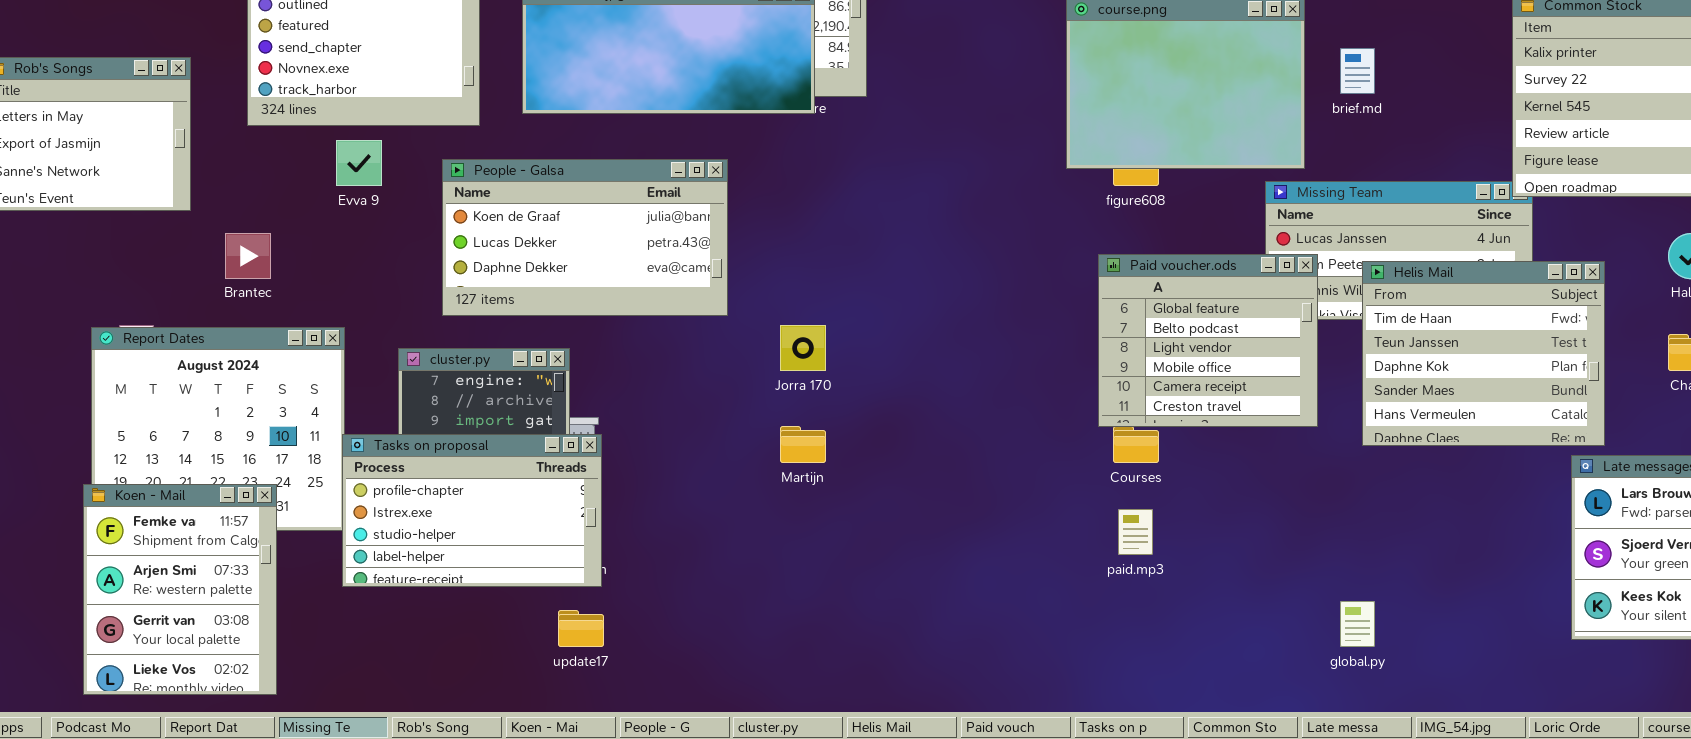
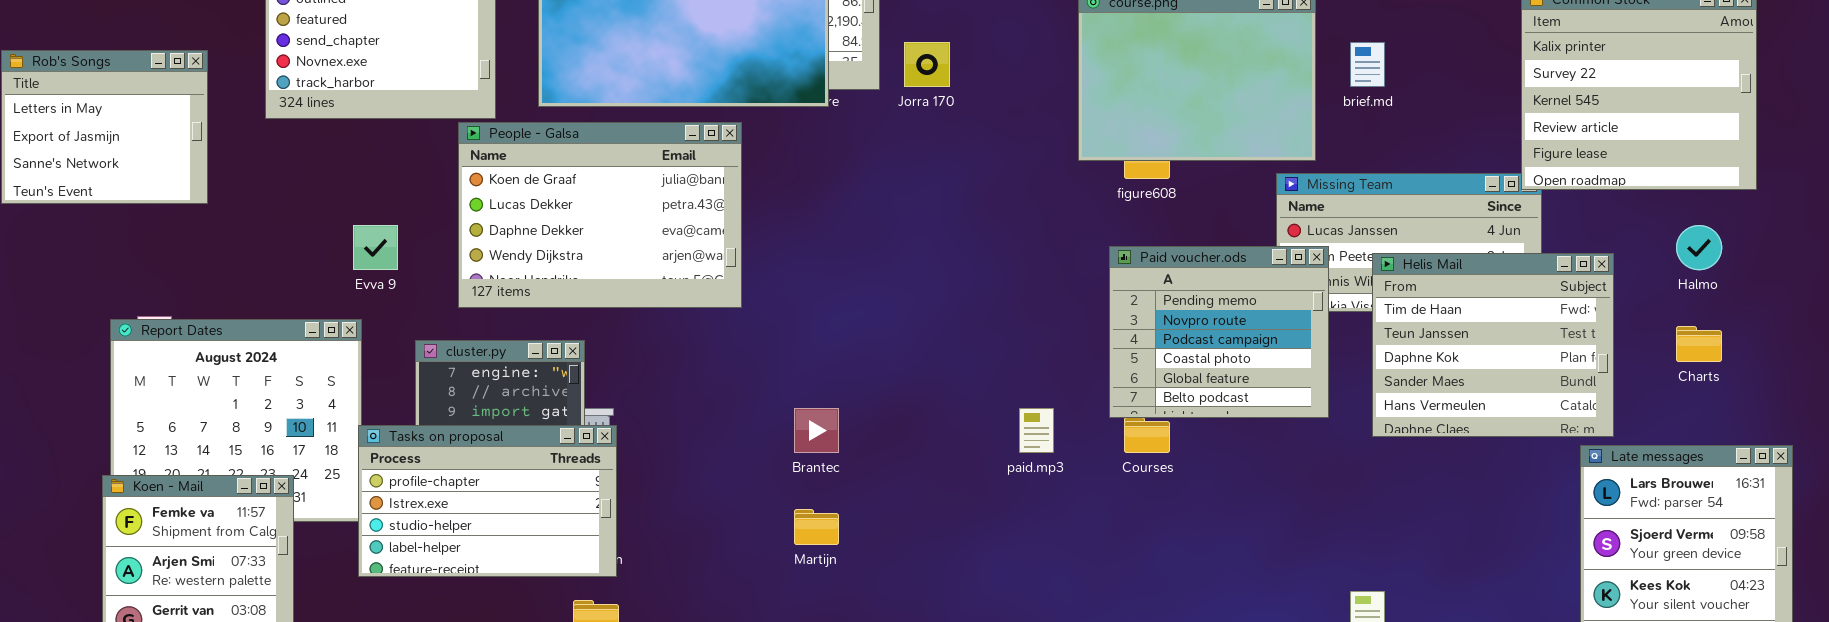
Evva 9: [336,140,382,186] -> [353,225,398,270], moved
People - Galsa: [442,159,728,316] -> [458,122,742,308], resized
Brantec: [225,233,271,279] -> [794,408,839,453], moved
Paid voucher.ods: [1098,254,1318,427] -> [1109,246,1329,418], scrolled up 4 rows
Jorra 170: [780,325,826,371] -> [904,42,950,87], moved
Martijn: [780,426,826,463] -> [794,509,839,545], moved
paid.mp3: [1118,509,1153,555] -> [1019,408,1054,453], moved

